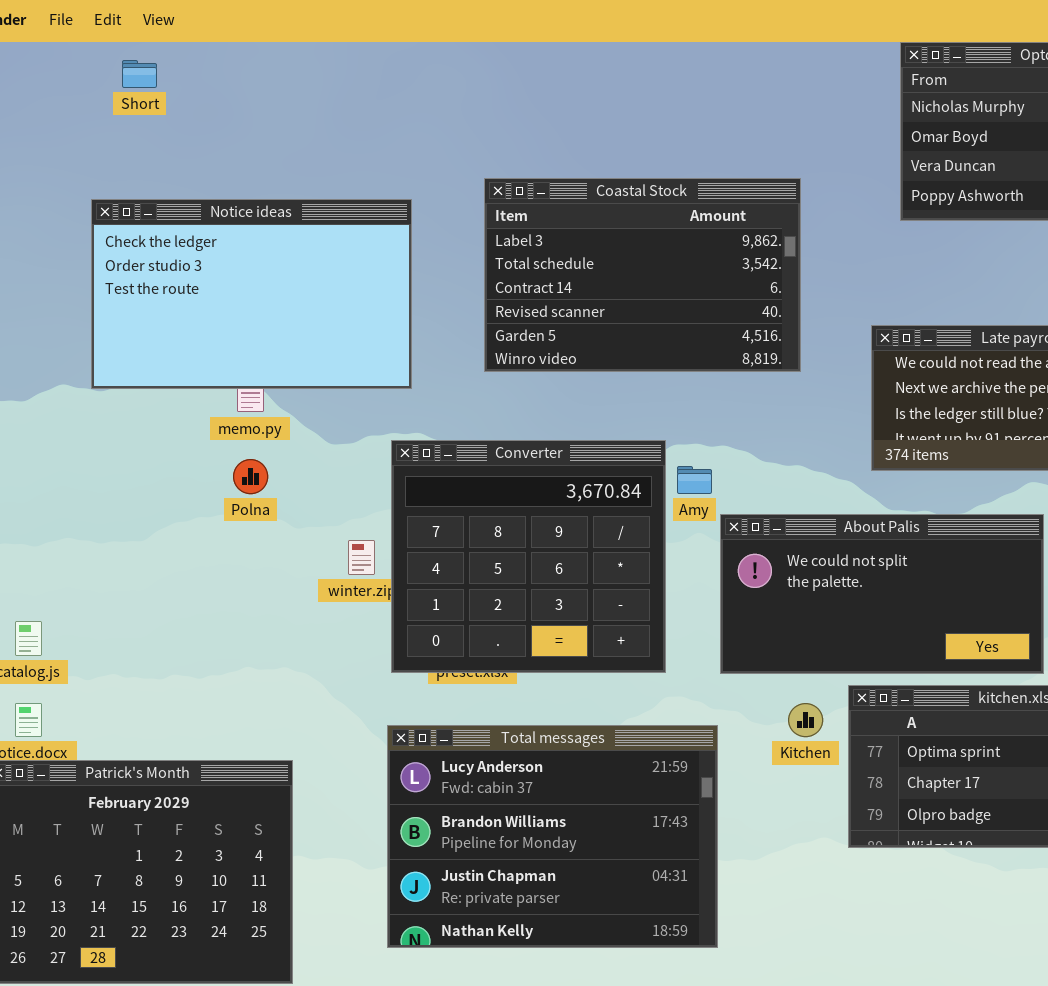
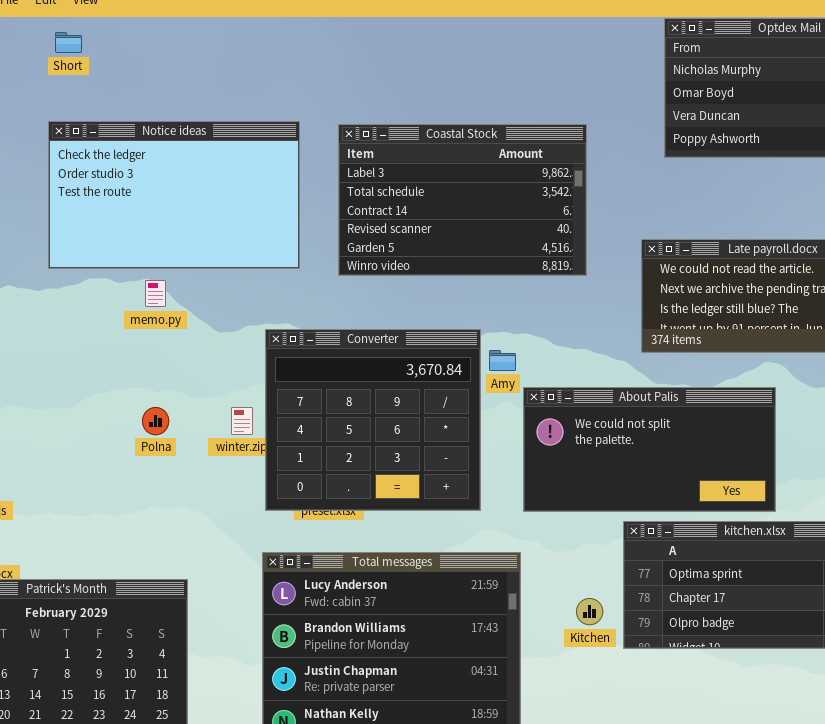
Notice ideas: [91,199,412,389] -> [48,121,300,269], moved
Polna: [233,459,268,494] -> [142,407,169,435], moved
Kitchen: [788,703,823,737] -> [576,598,603,625], moved

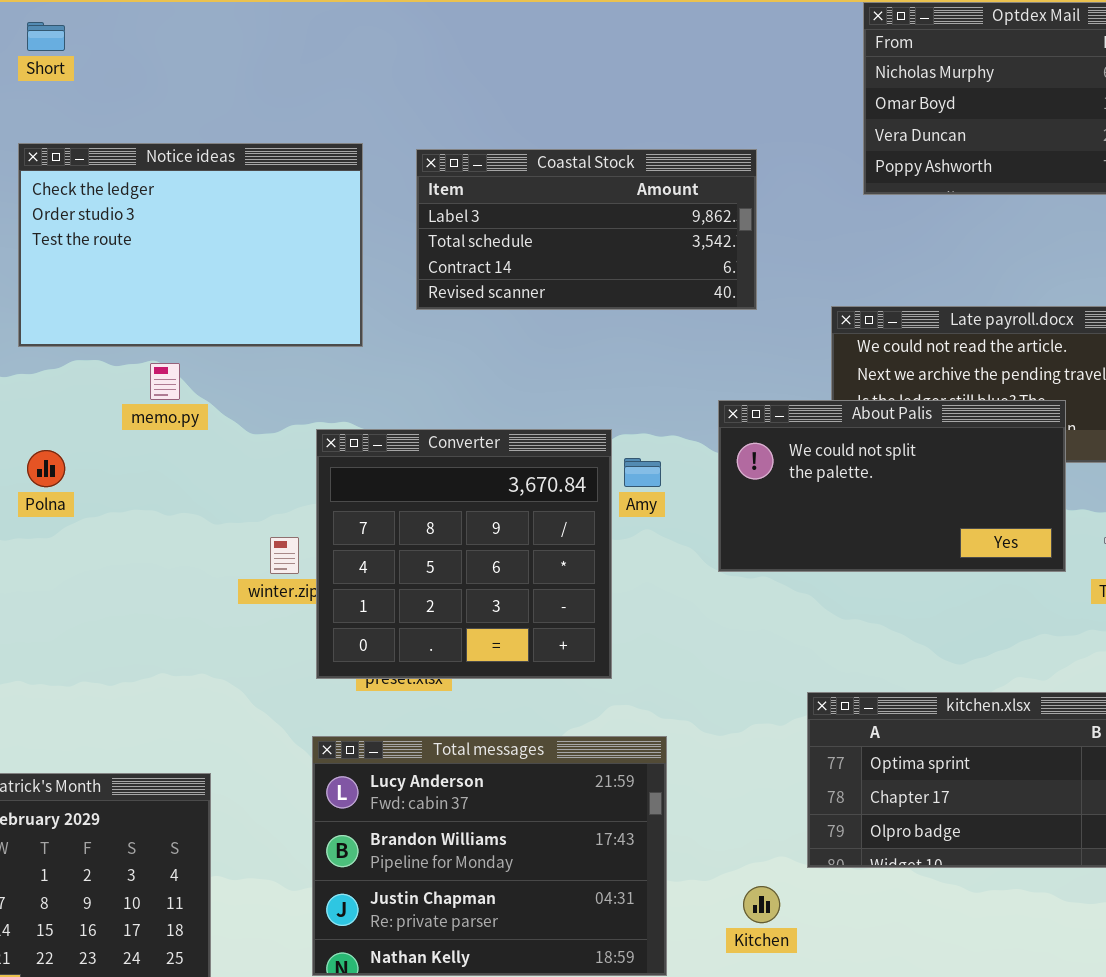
Coastal Stock: [338,124,587,276] -> [416,149,757,310], resized
About Palis: [523,387,776,512] -> [718,400,1066,572], moved
Polna: [142,407,169,435] -> [27,450,65,487], moved
Kitchen: [576,598,603,625] -> [743,886,780,923], moved

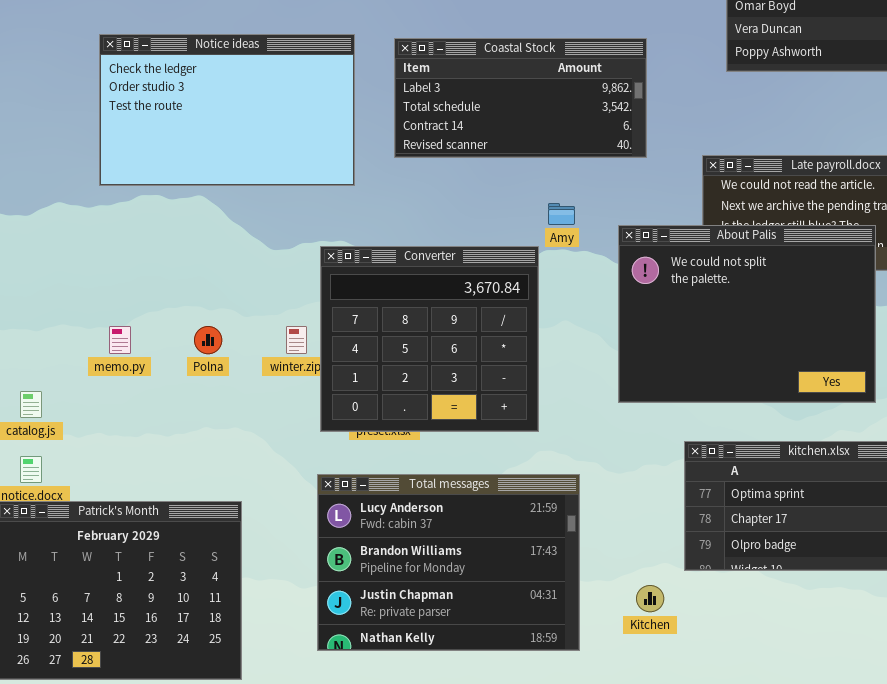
memo.py: [150,363,180,400] -> [109,326,131,354], moved
About Palis: [718,400,1066,572] -> [618,225,876,403], resized
Polna: [27,450,65,487] -> [194,326,222,354], moved
Amy: [624,458,661,487] -> [548,203,575,225], moved

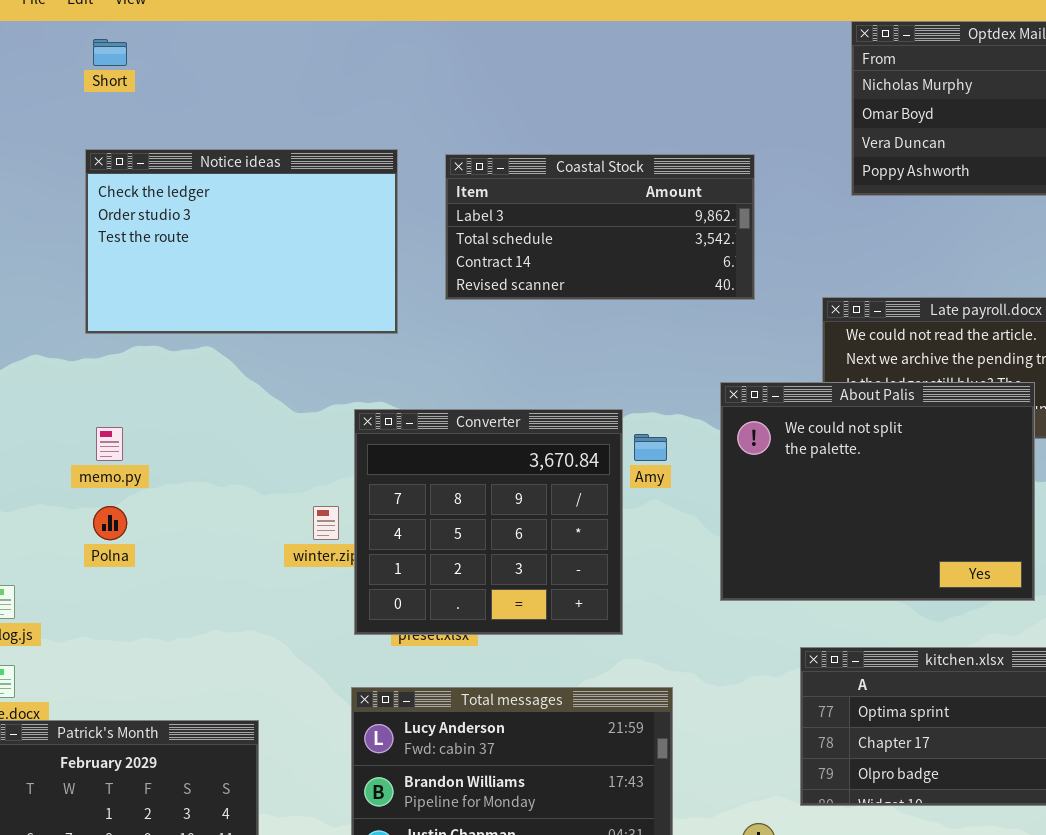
Amy: [548,203,575,225] -> [634,434,667,461], moved
memo.py: [109,326,131,354] -> [96,427,123,461], moved
Polna: [194,326,222,354] -> [93,506,127,540], moved

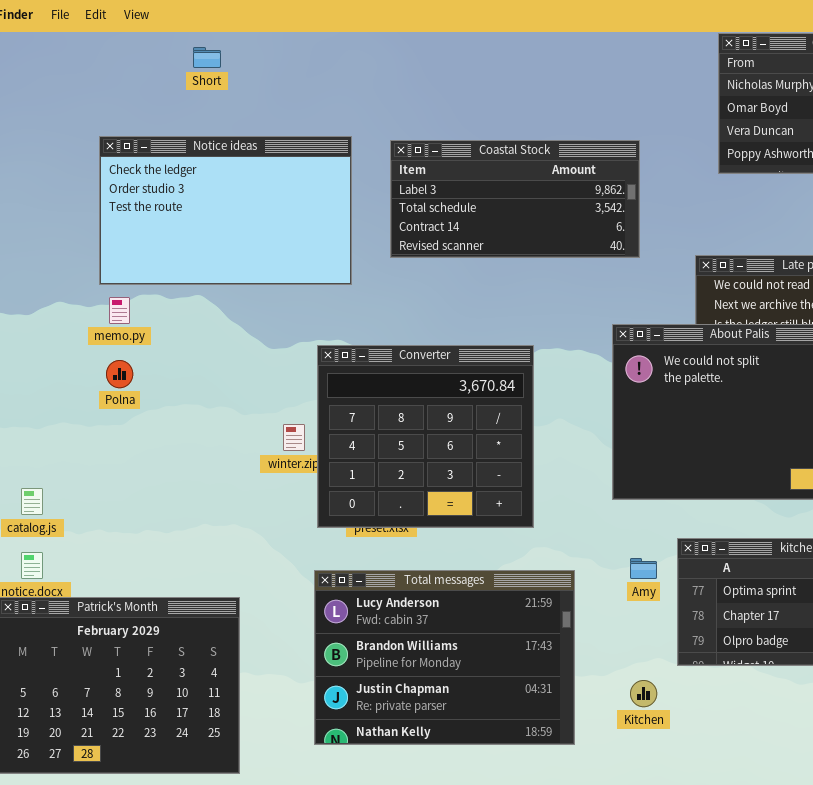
Short: [93,39,127,66] -> [193,47,221,68], moved
memo.py: [96,427,123,461] -> [109,297,130,324], moved
Amy: [634,434,667,461] -> [630,558,657,579], moved
Polna: [93,506,127,540] -> [106,360,133,388], moved

